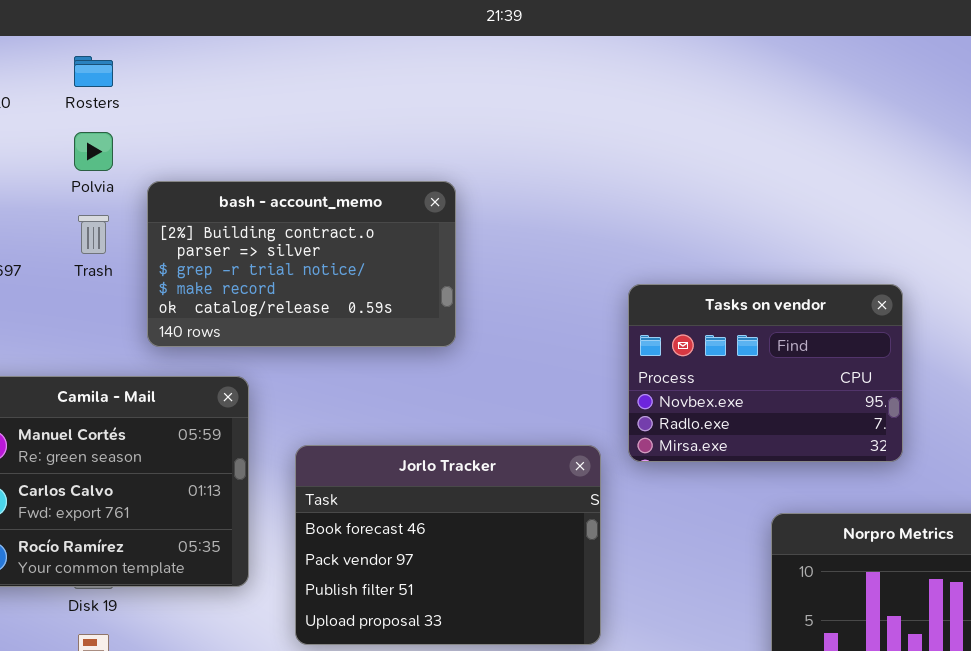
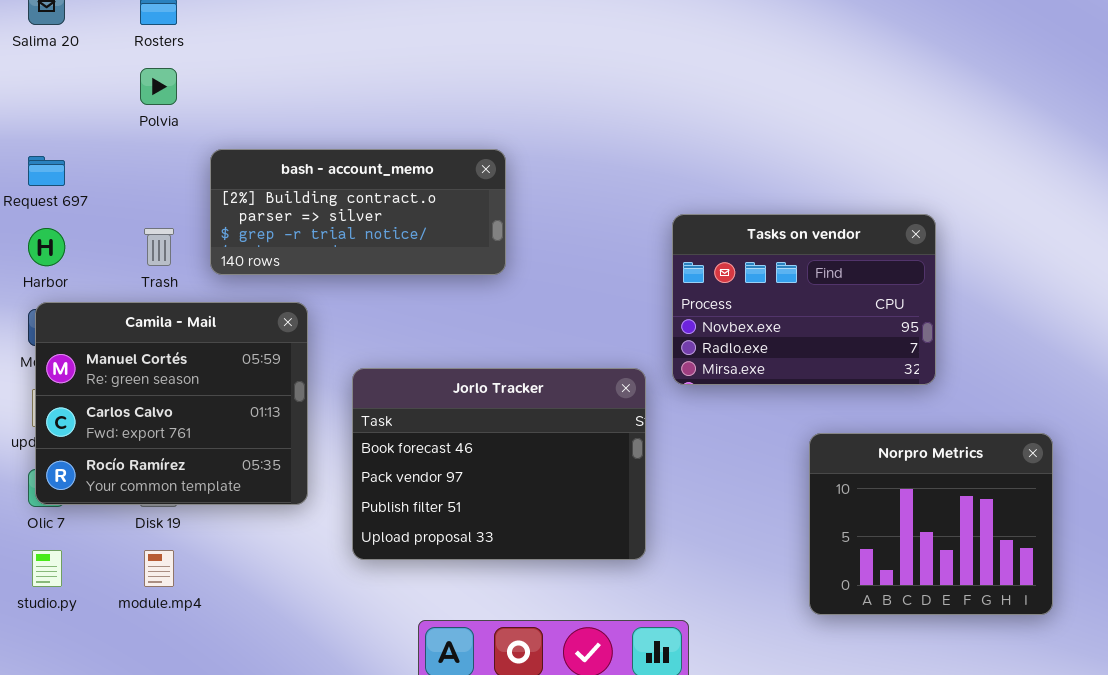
bash - account_memo: [147,181,456,347] -> [210,149,506,275], resized
Trash: [78,215,109,254] -> [144,228,174,266], moved

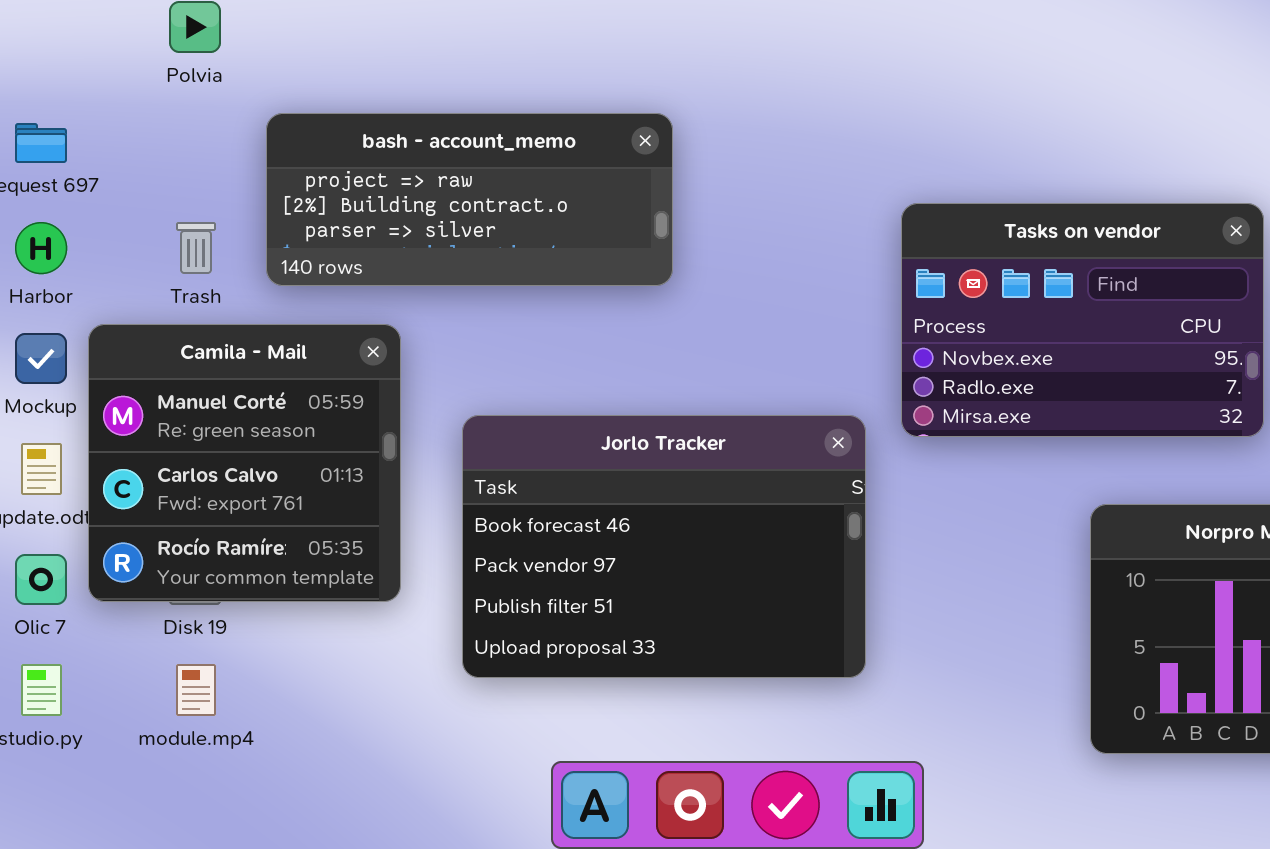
bash - account_memo: [210,149,506,275] -> [266,113,673,286], scrolled up 1 row
Camila - Mail: [35,302,308,505] -> [88,324,401,602], resized

